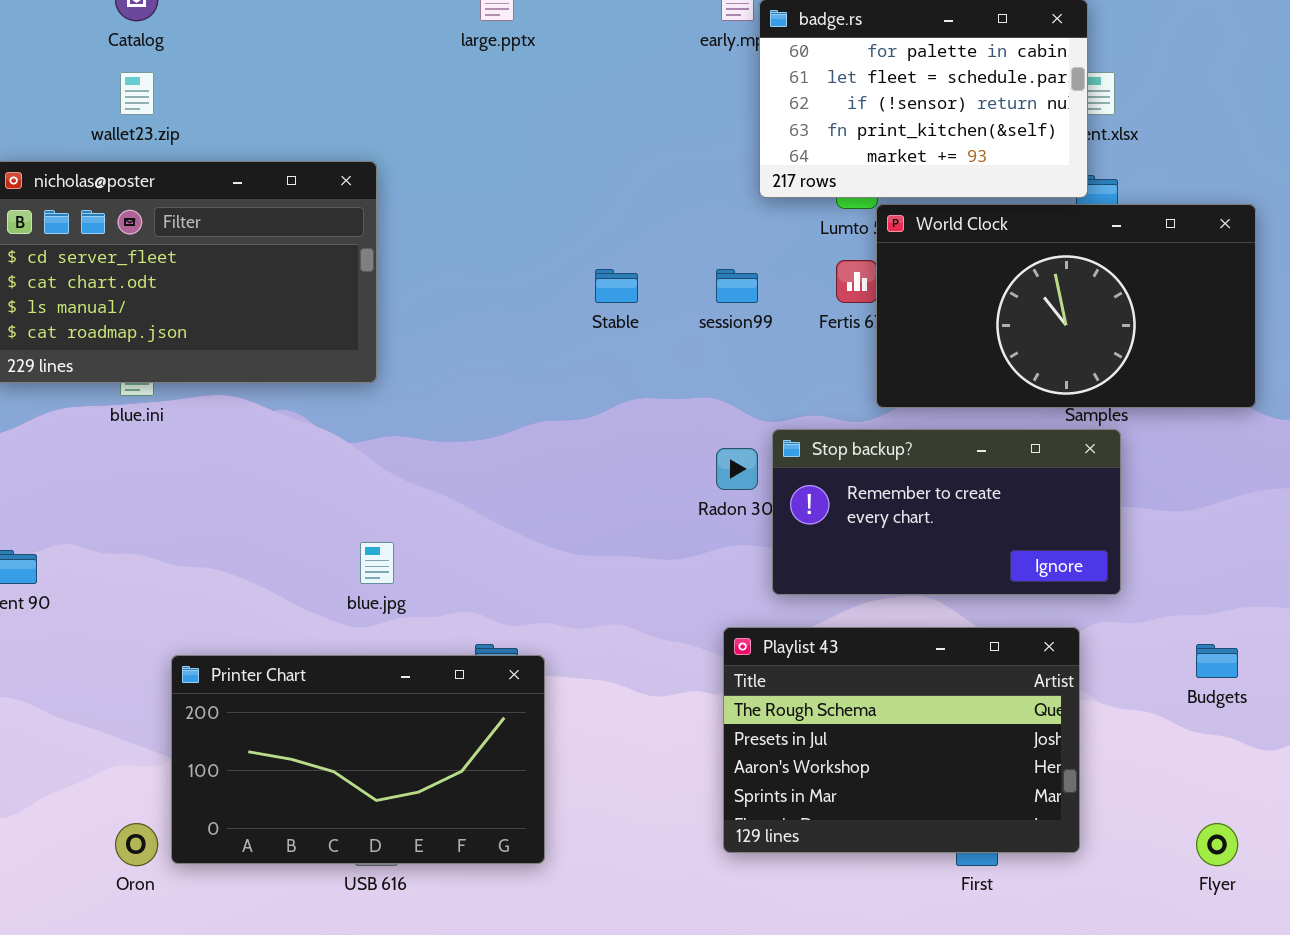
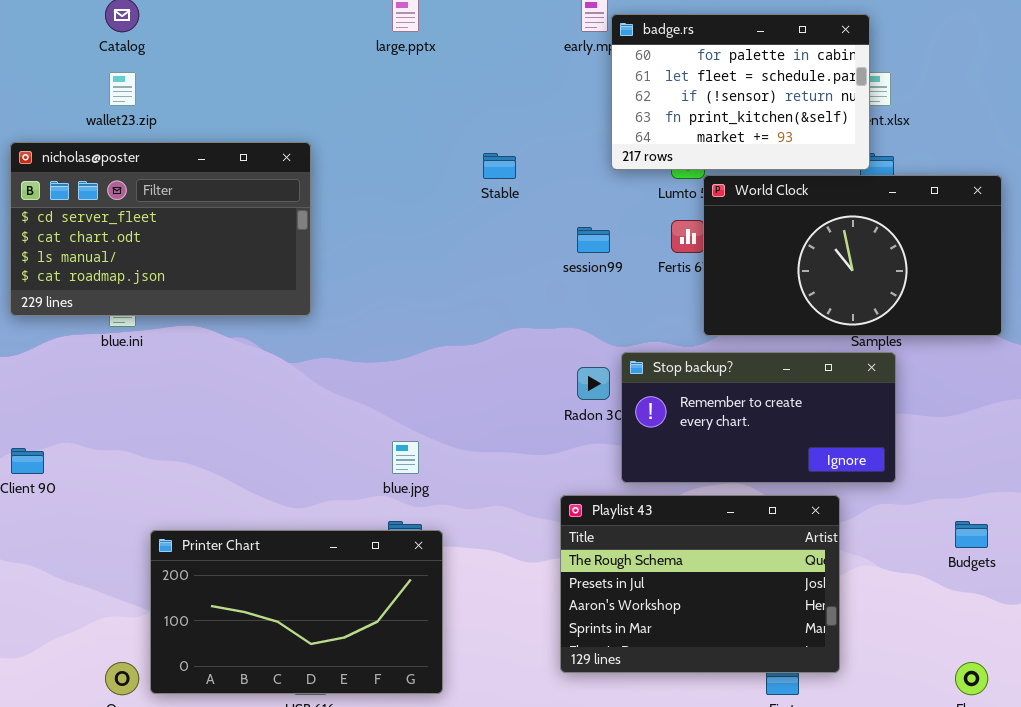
Stable: [595,269,638,303] -> [483,153,516,179], moved
blue.jpg: [360,542,394,584] -> [392,441,419,474], moved
Playlist 43: [723,627,1080,853] -> [560,495,840,673], moved

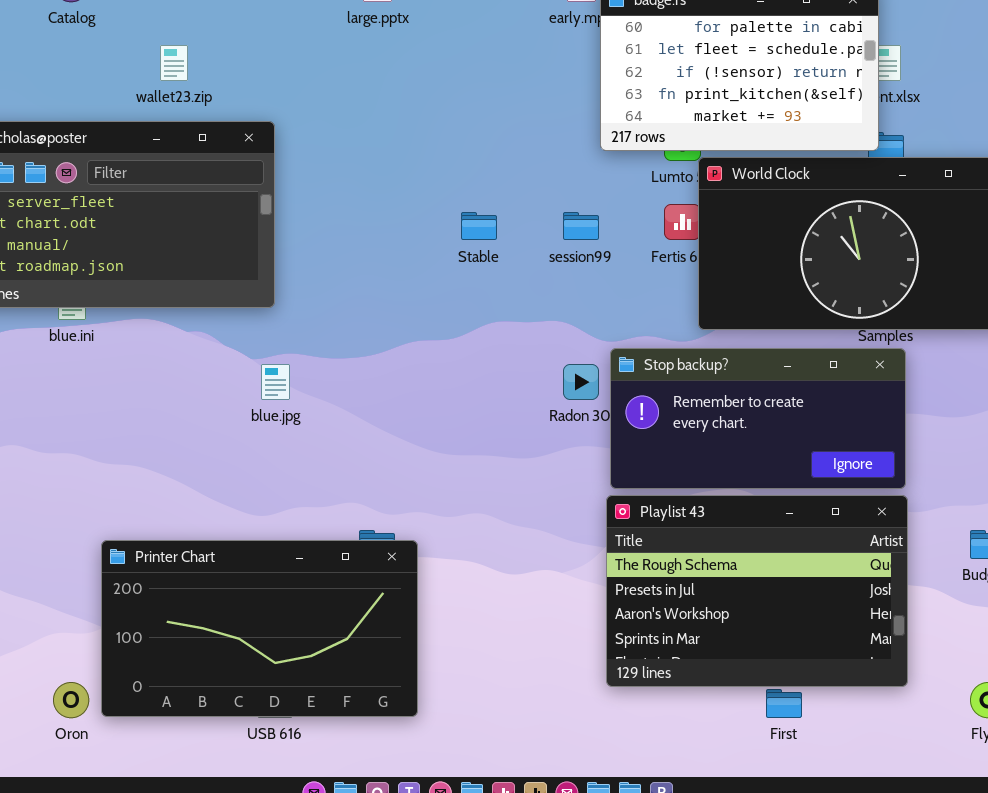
wallet23.zip: [109,72,136,106] -> [160,45,188,81], moved
Stable: [483,153,516,179] -> [461,212,497,240], moved
blue.jpg: [392,441,419,474] -> [261,364,290,400], moved
Playlist 43: [560,495,840,673] -> [606,495,908,687], moved

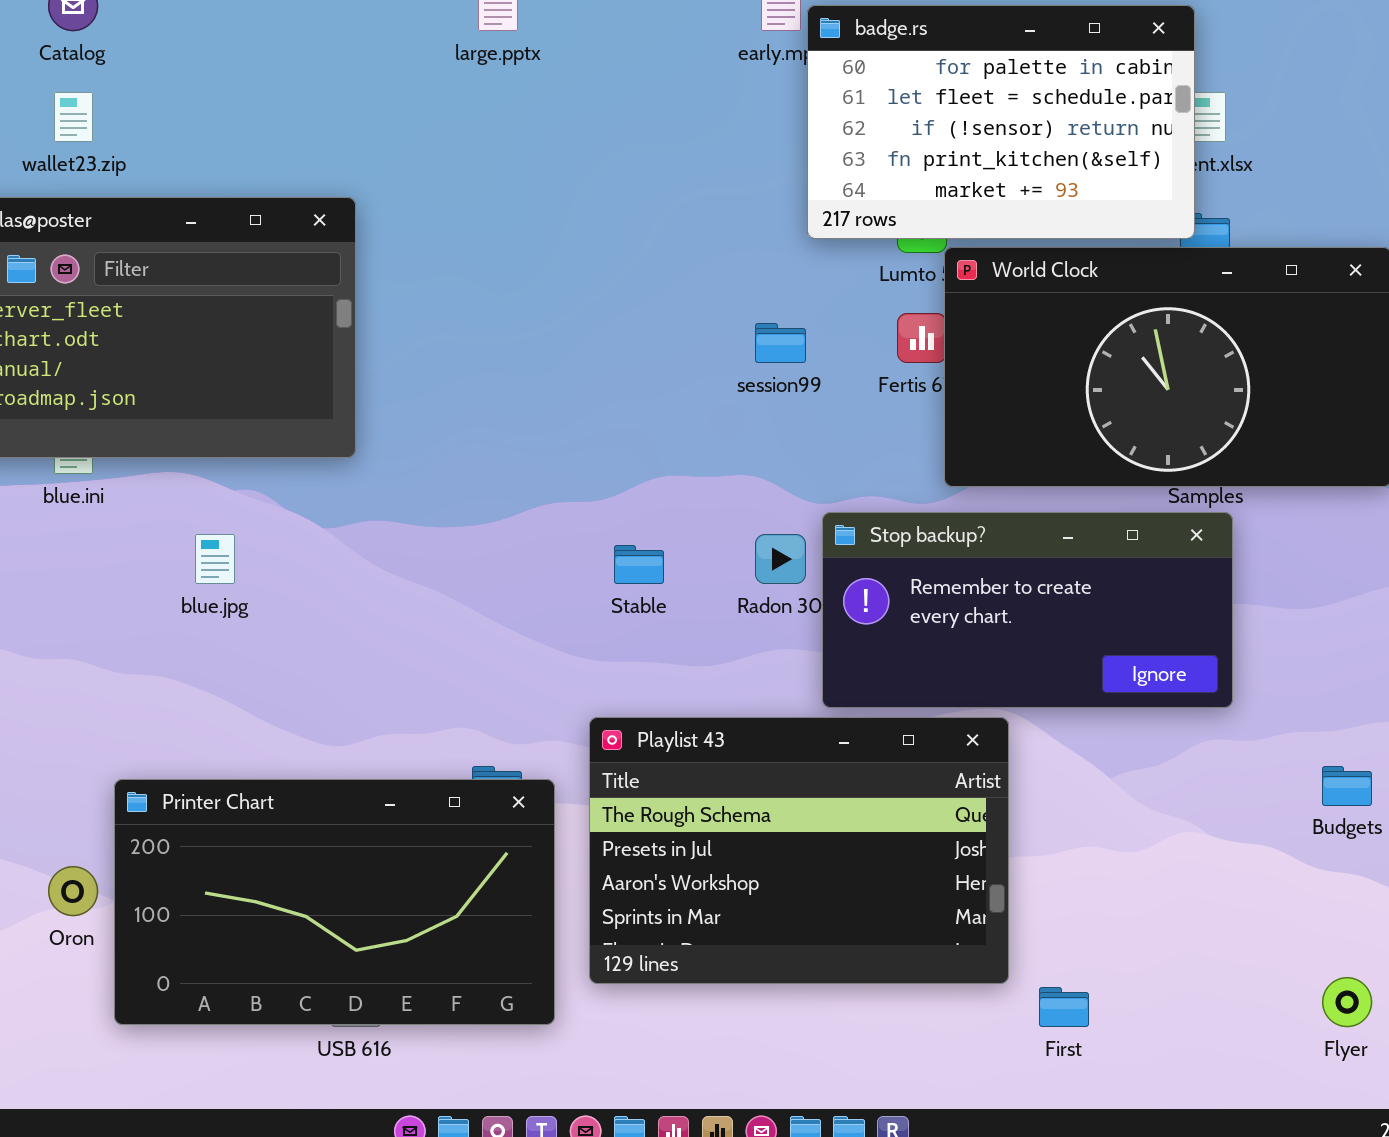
wallet23.zip: [160,45,188,81] -> [54,92,93,142], moved
Stable: [461,212,497,240] -> [614,545,664,584], moved
blue.jpg: [261,364,290,400] -> [195,534,235,584], moved
Playlist 43: [606,495,908,687] -> [589,717,1009,984], moved
Oron: [53,682,89,718] -> [48,866,98,916], moved

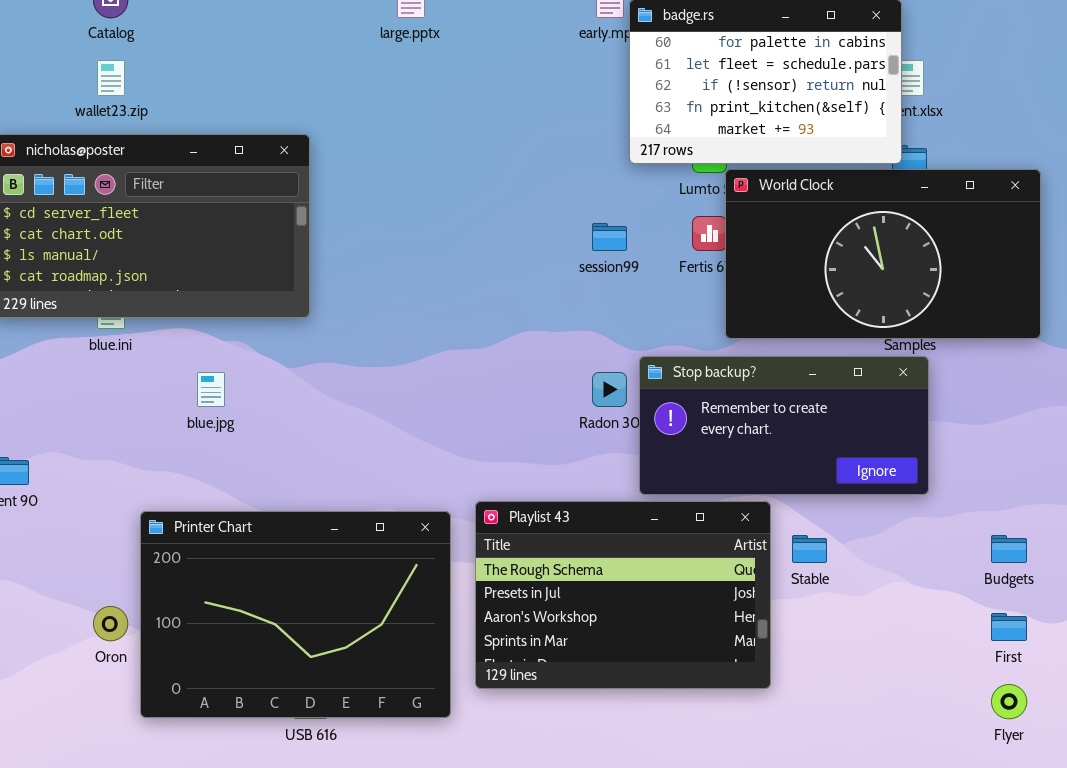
Stable: [614,545,664,584] -> [792,535,827,563], moved
Printer Chart: [114,779,555,1025] -> [140,511,451,718], resized
First: [1039,987,1089,1027] -> [991,613,1027,641], moved

